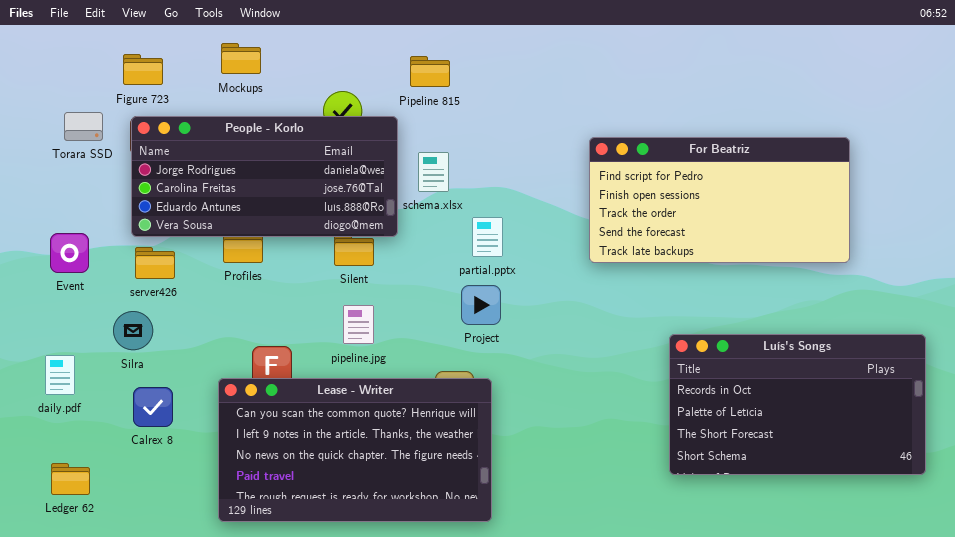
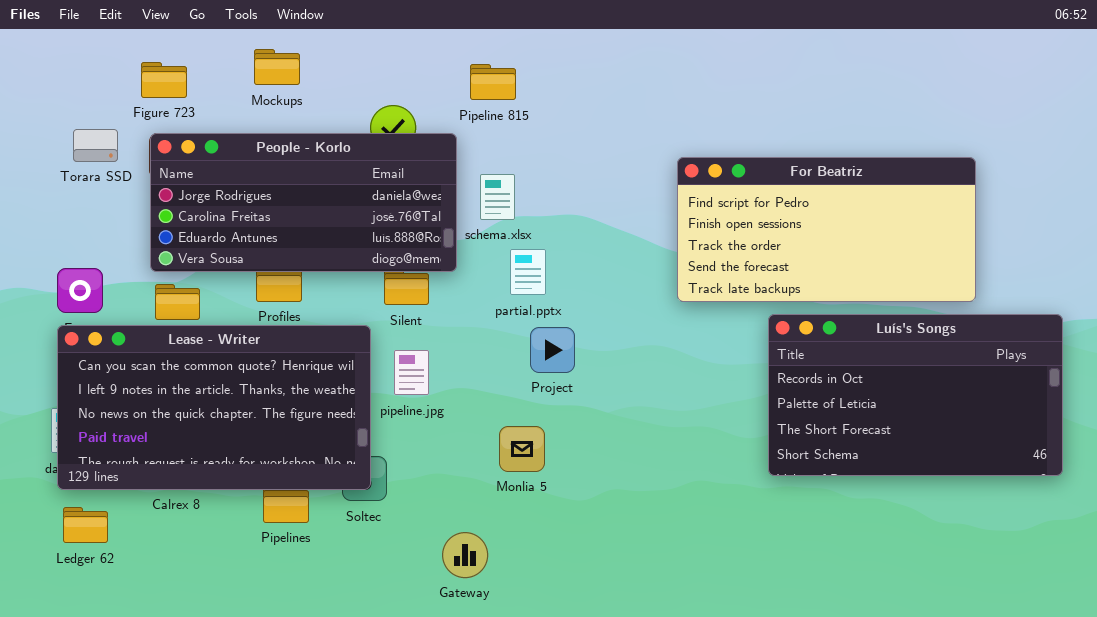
partial.pptx: [472,217,503,257] -> [510,249,546,295], moved
Luís's Songs: [669,334,926,475] -> [768,314,1063,476], moved
Lease - Writer: [218,378,492,522] -> [57,325,371,490], moved
Ledger 62: [51,463,90,495] -> [63,507,108,543], moved

